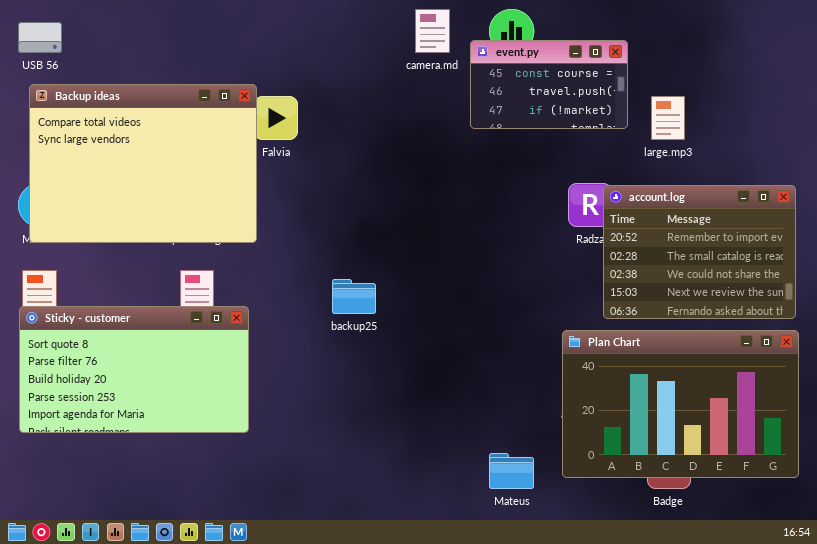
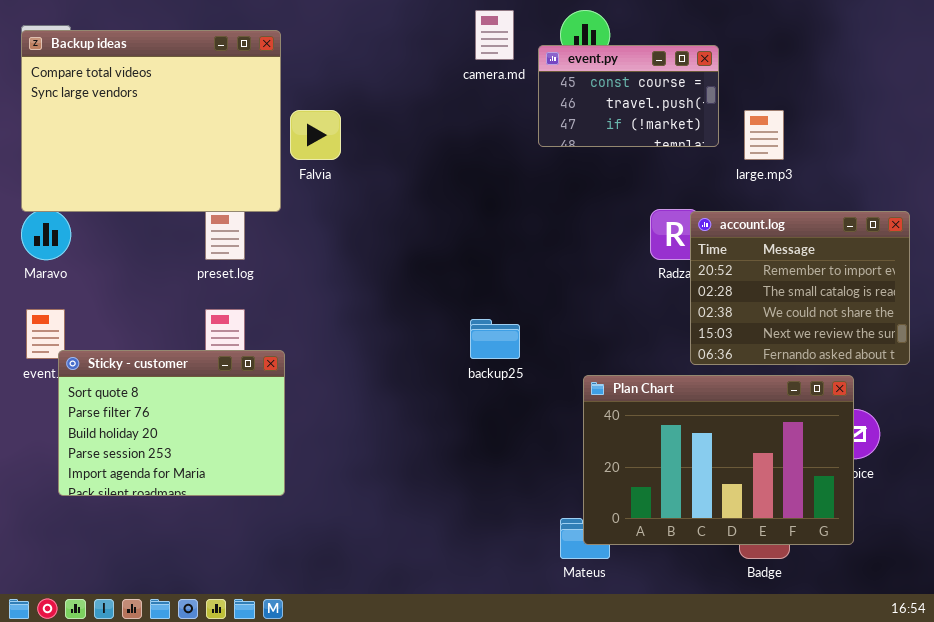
Backup ideas: [29,84,257,243] -> [21,30,281,212], moved
backup25: [332,279,376,314] -> [470,319,520,359], moved
Sticky - customer: [19,306,249,433] -> [58,350,285,496], resized
Plan Chart: [562,330,799,478] -> [583,375,854,545], moved

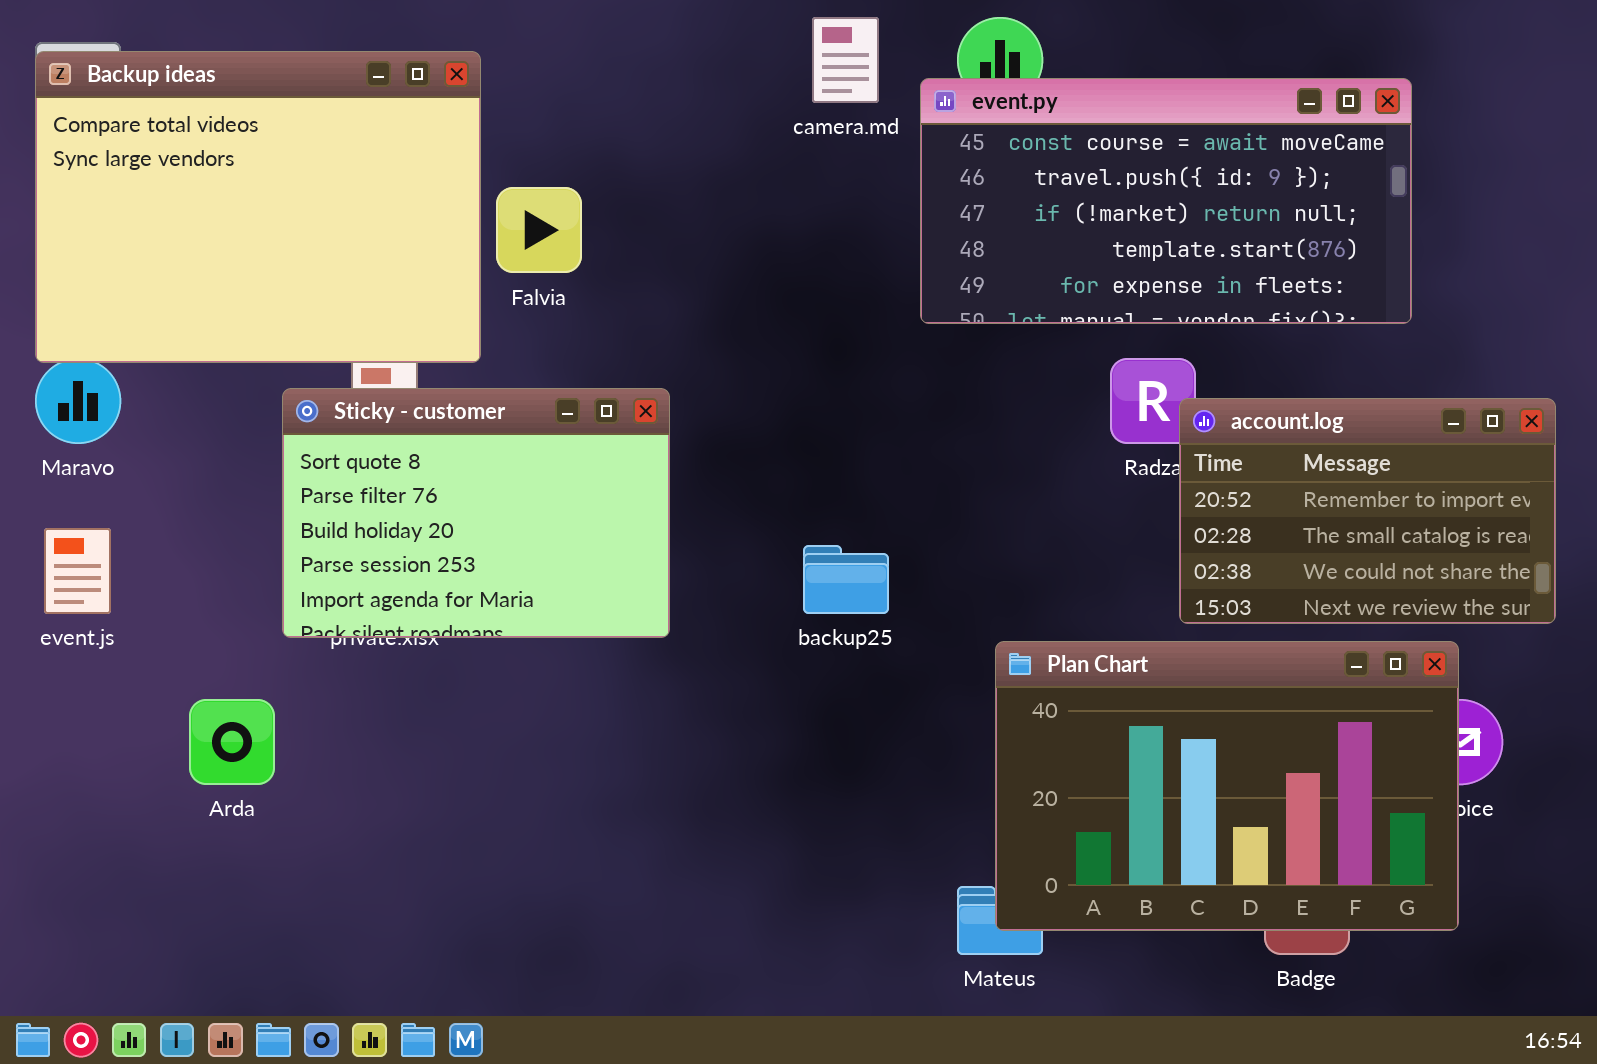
event.py: [538,45,719,147] -> [920,78,1412,324], resized
account.log: [690,211,910,365] -> [1179,398,1556,624], resized
Sticky - customer: [58,350,285,496] -> [282,388,670,638], moved

